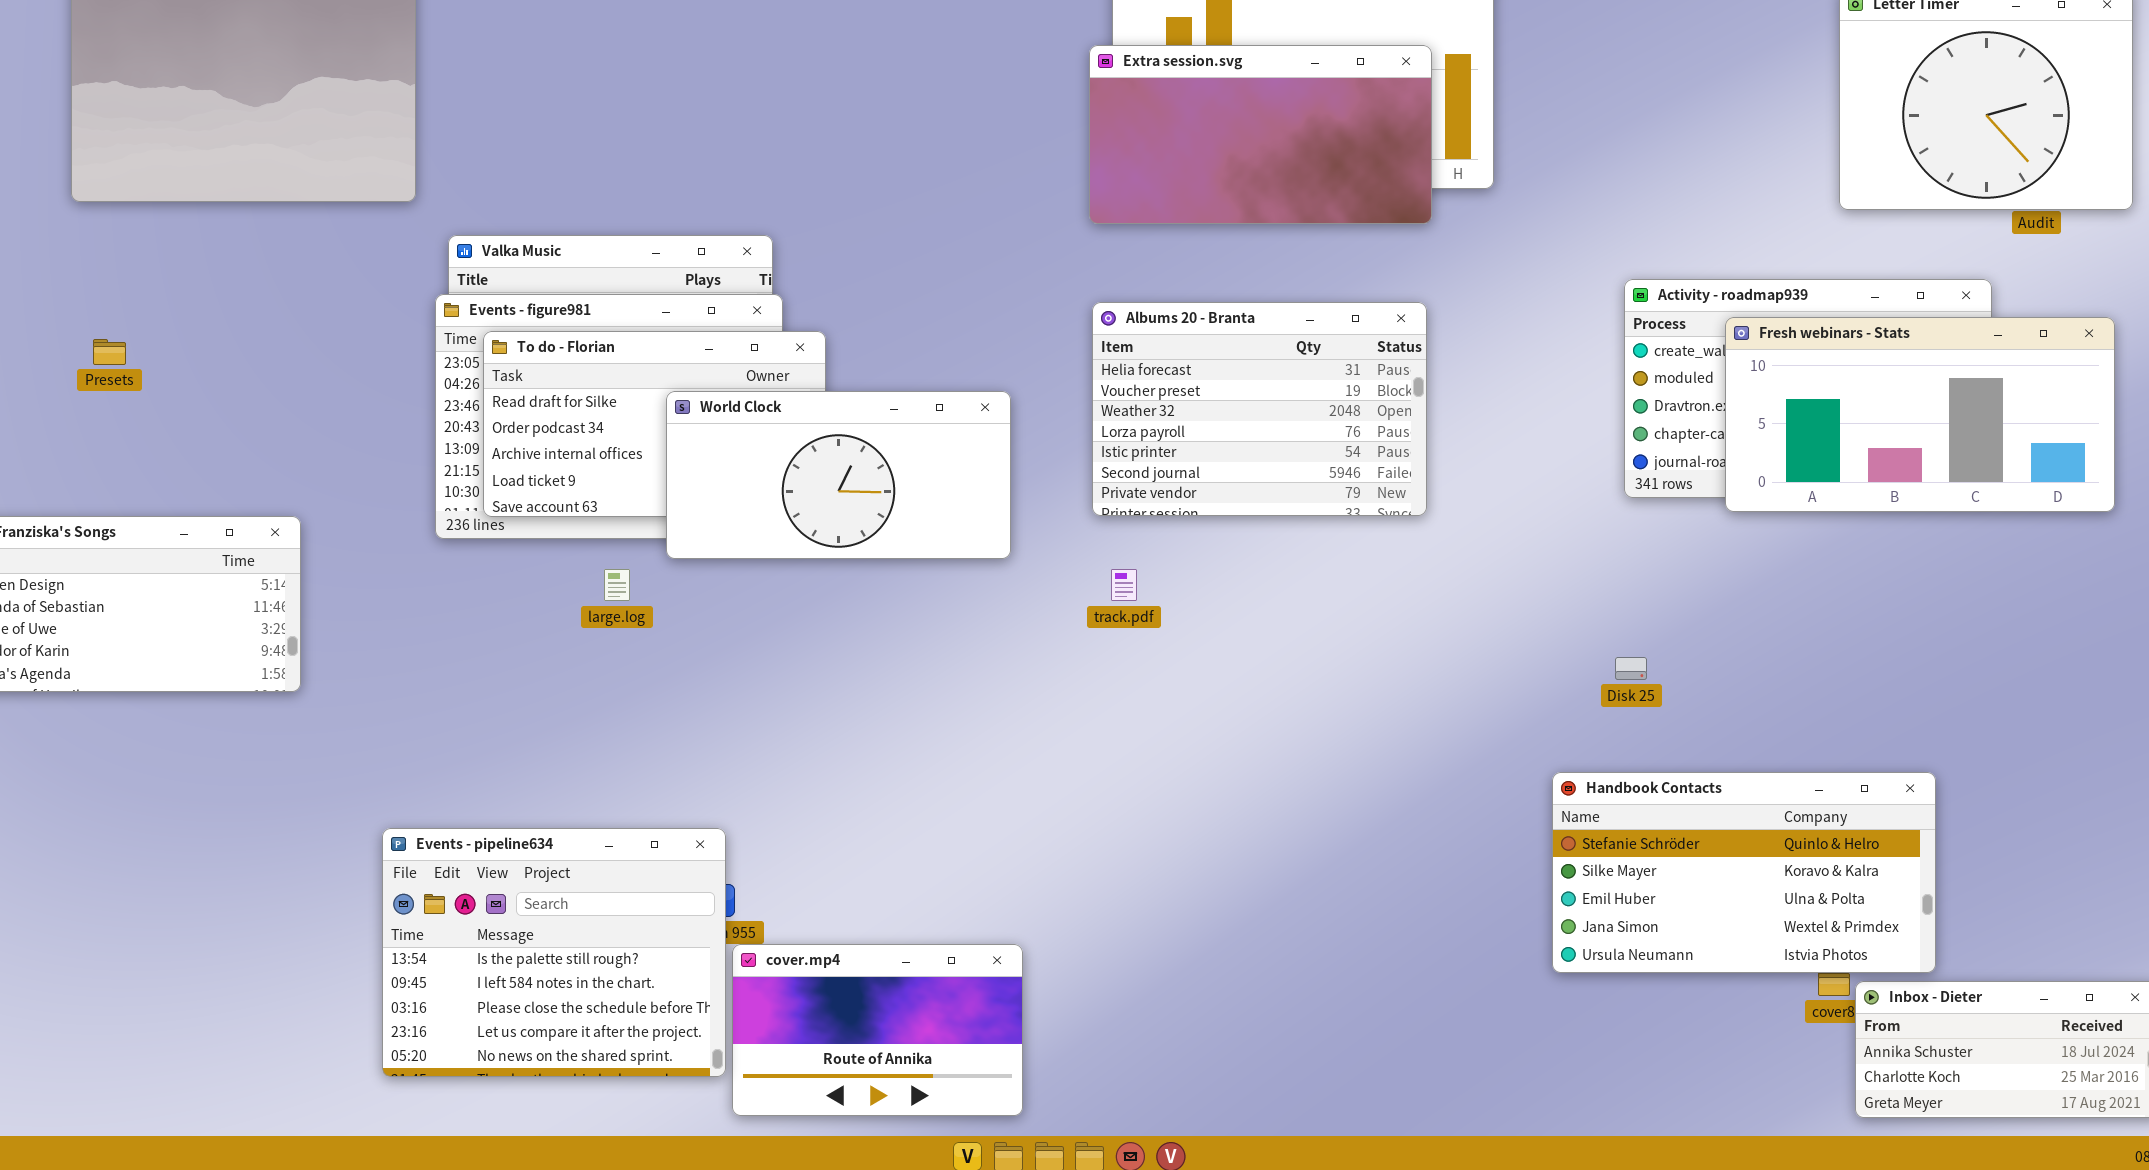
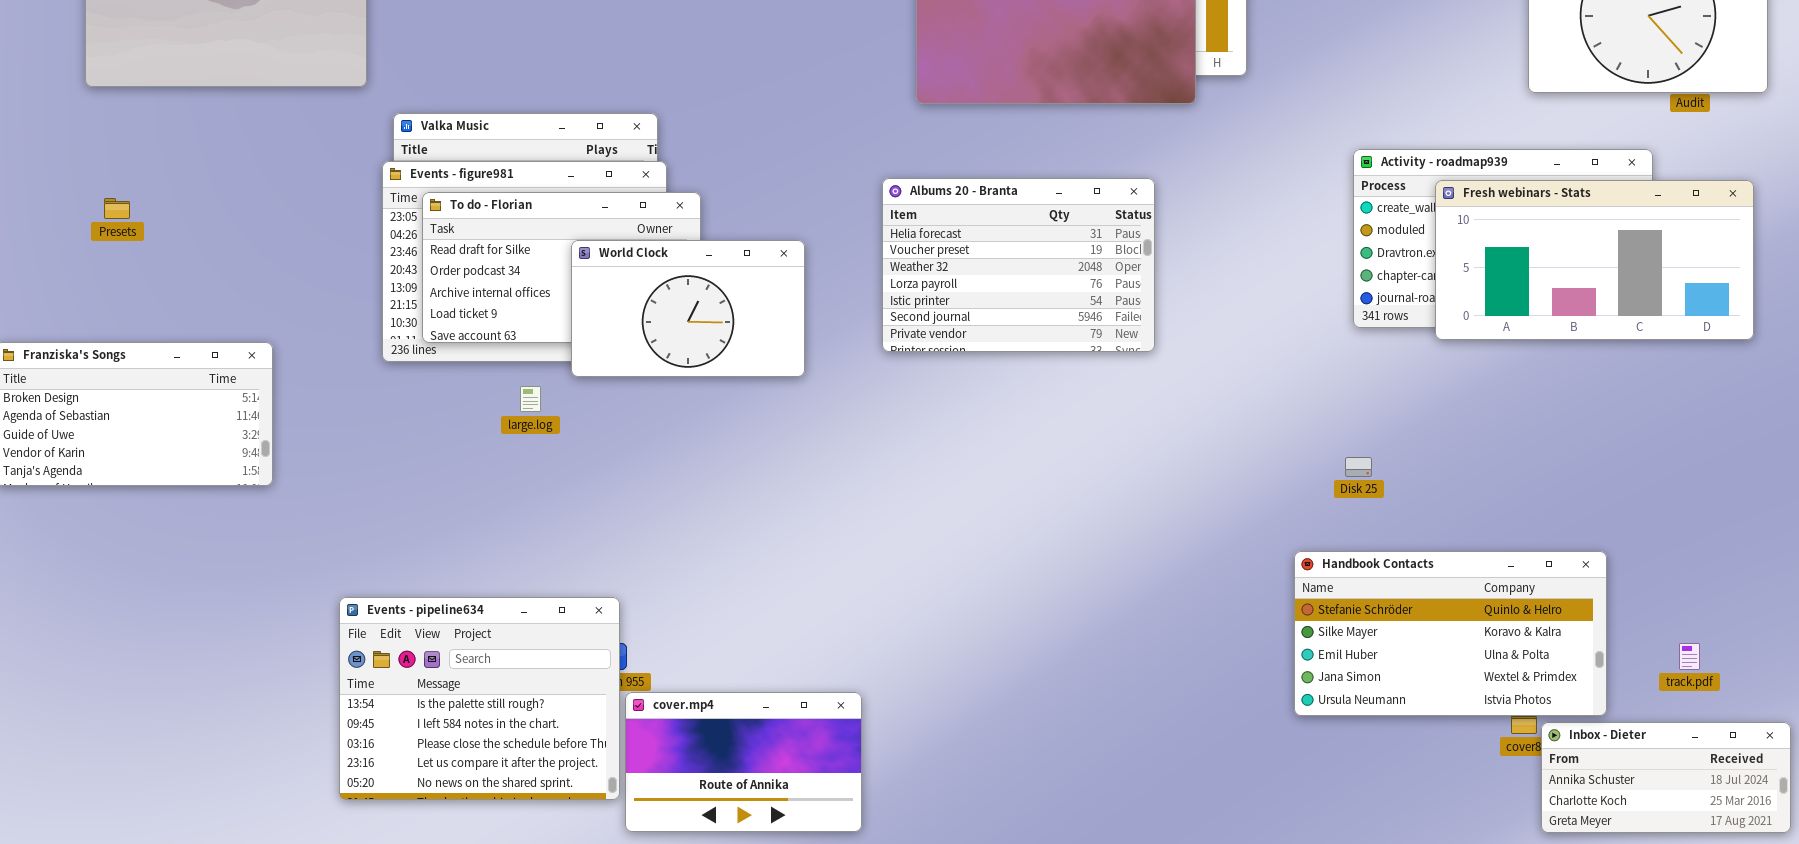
Albums 20 - Branta: [1092,302,1427,516] -> [882,178,1155,352], moved
World Clock: [666,391,1011,559] -> [571,240,805,377], resized
track.pdf: [1111,569,1137,601] -> [1679,643,1700,670], moved

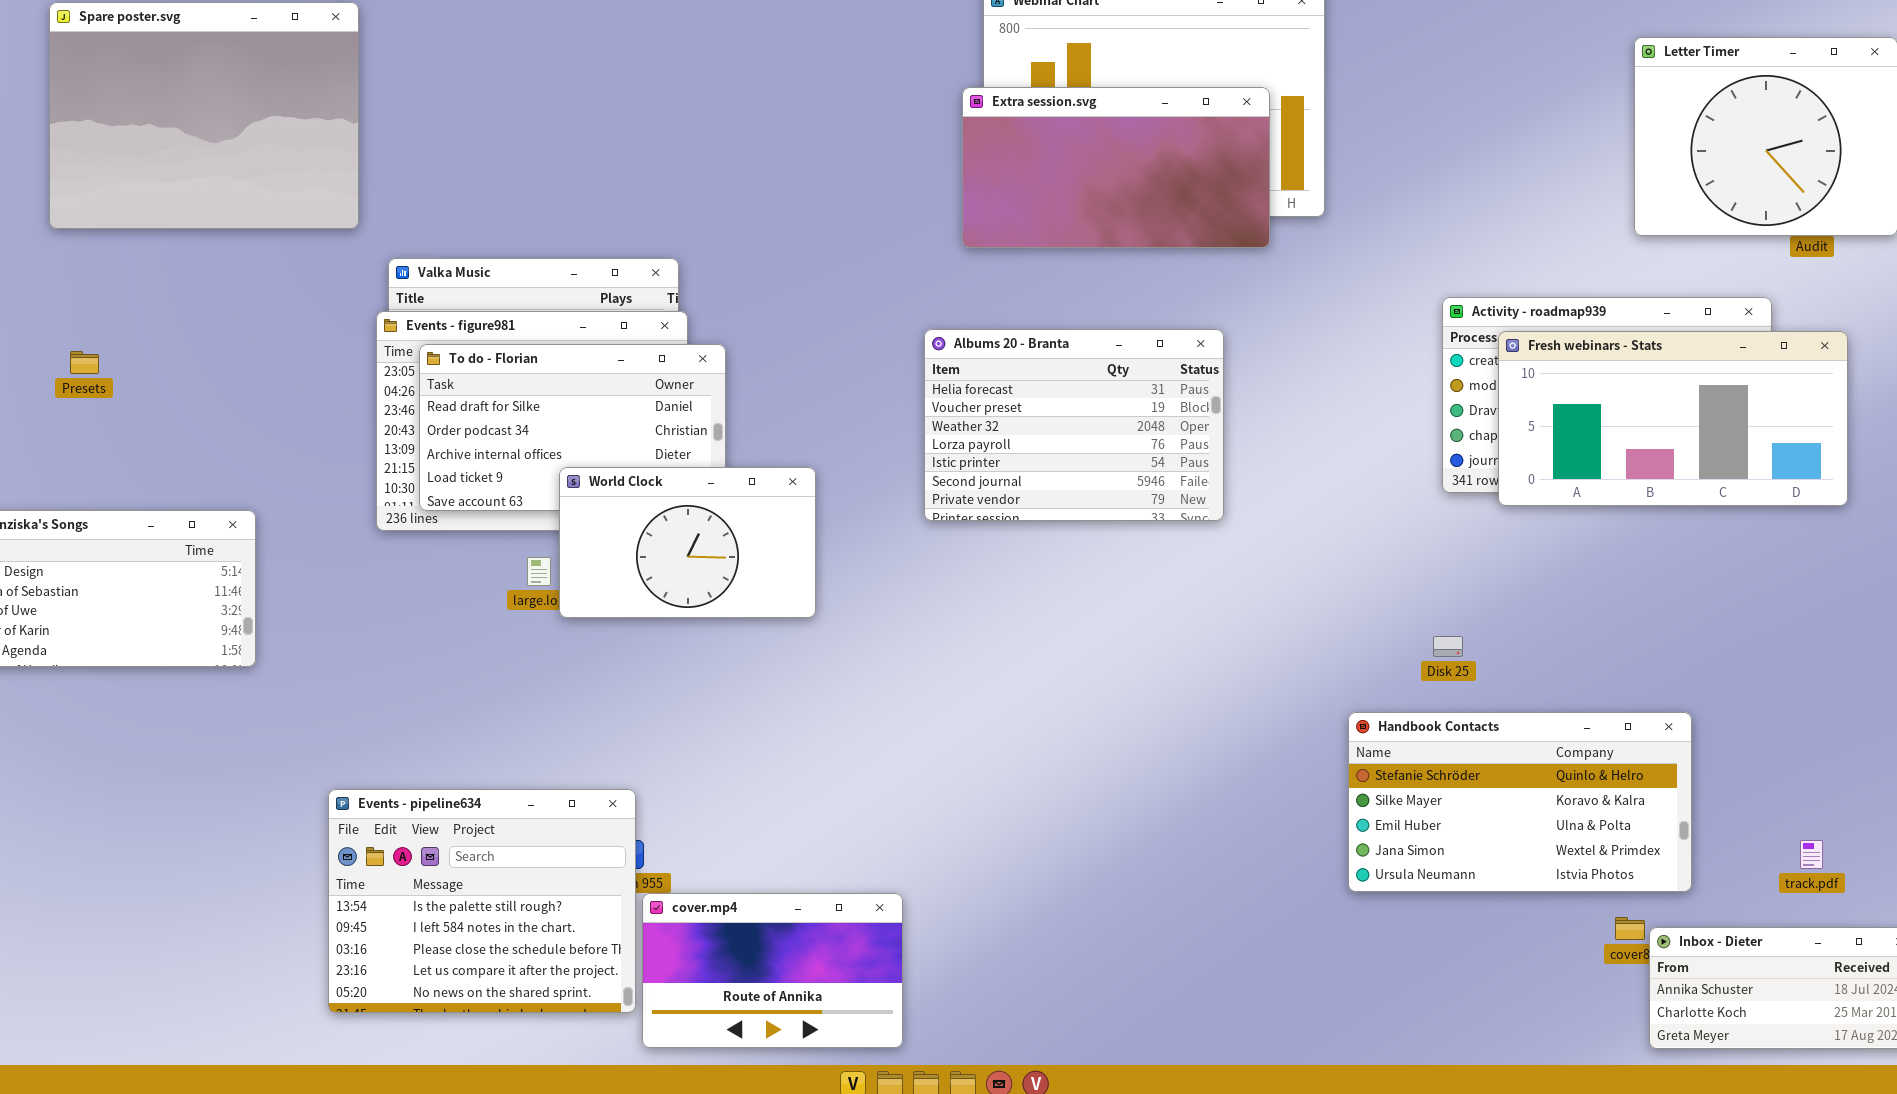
Fresh webinars - Stats: [1435,180,1754,340] -> [1498,331,1848,506], moved
World Clock: [571,240,805,377] -> [559,467,816,618], moved
Handbook Contacts: [1294,551,1607,716] -> [1348,712,1692,892], moved

